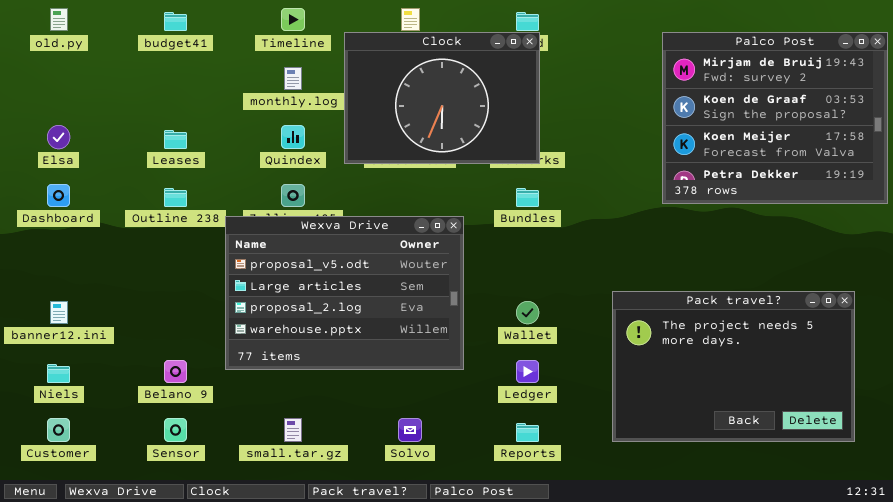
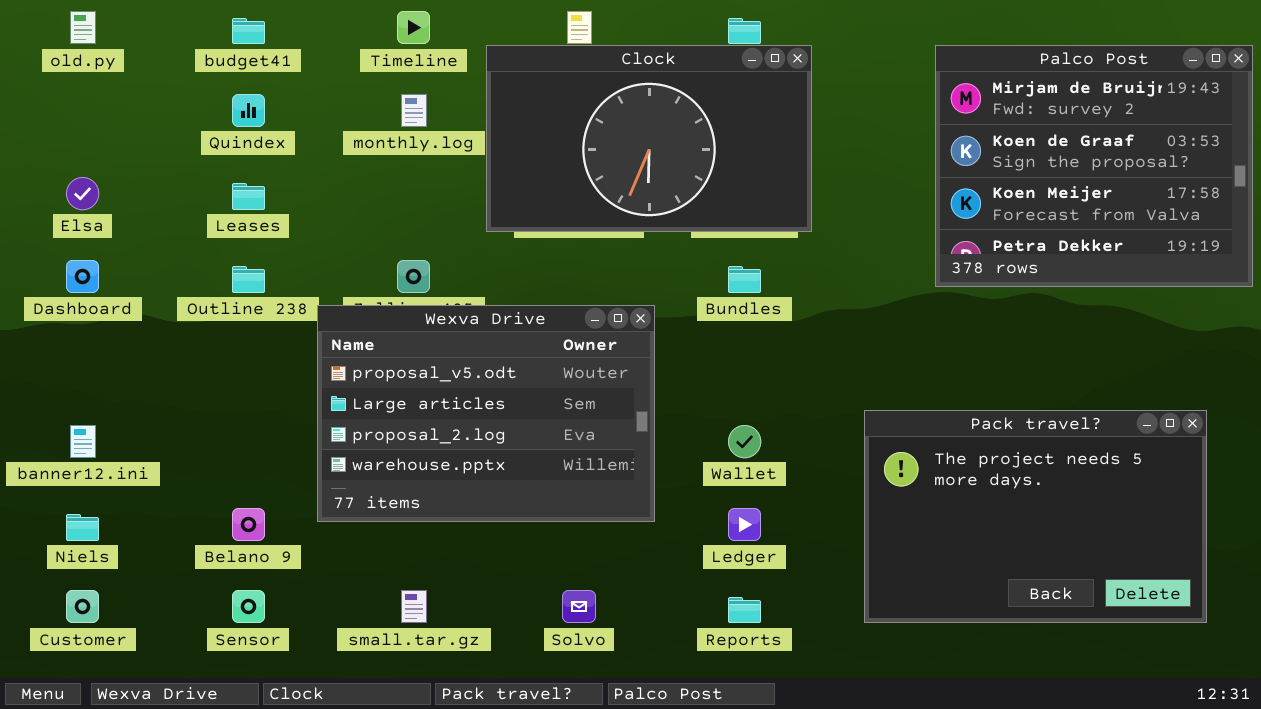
Clock: [344,32,540,164] -> [486,45,812,232], resized
Quindex: [281,125,305,149] -> [232,94,265,127], moved

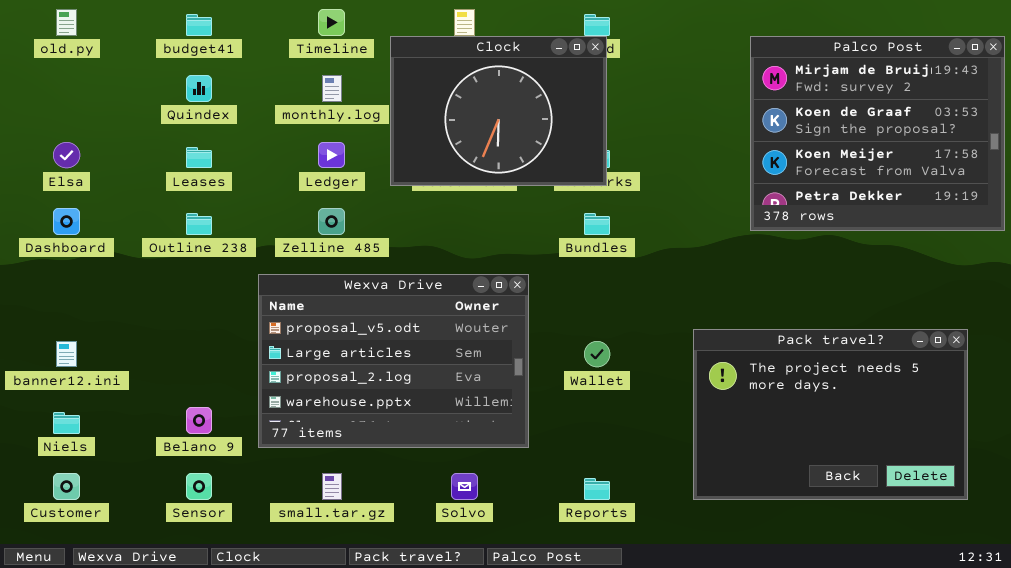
Clock: [486,45,812,232] -> [390,36,607,186], resized
Wexva Drive: [317,305,655,522] -> [258,274,529,448], moved
Ledger: [728,508,761,541] -> [318,142,345,168], moved

